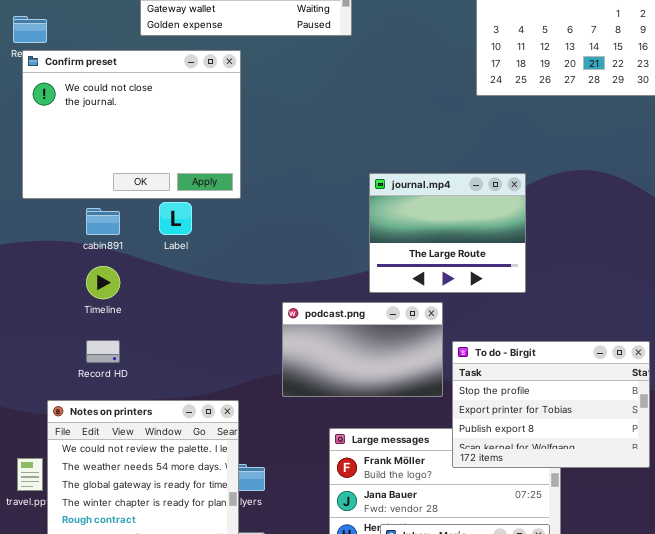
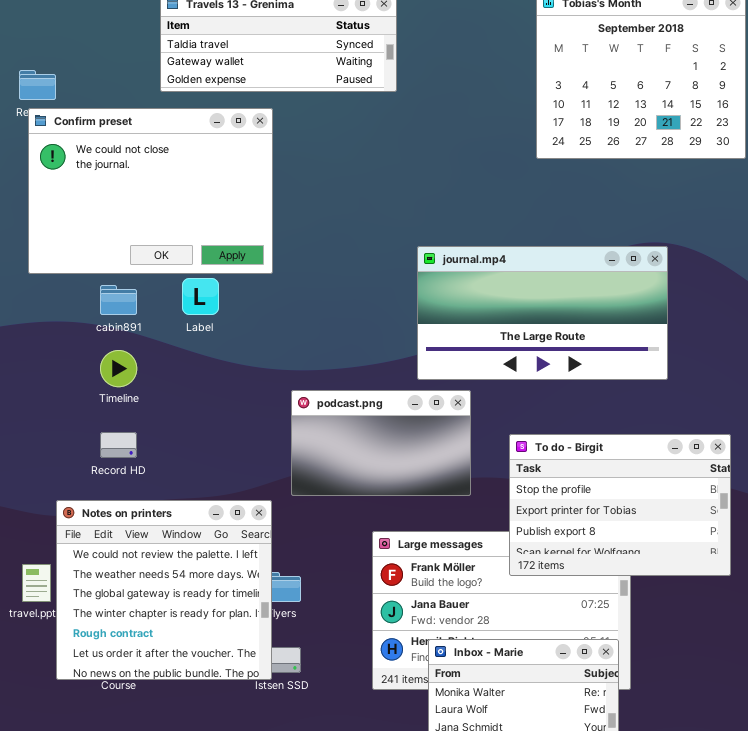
journal.mp4: [369,173,526,293] -> [417,246,668,380], resized
podcast.png: [282,302,443,397] -> [291,390,471,496], moved

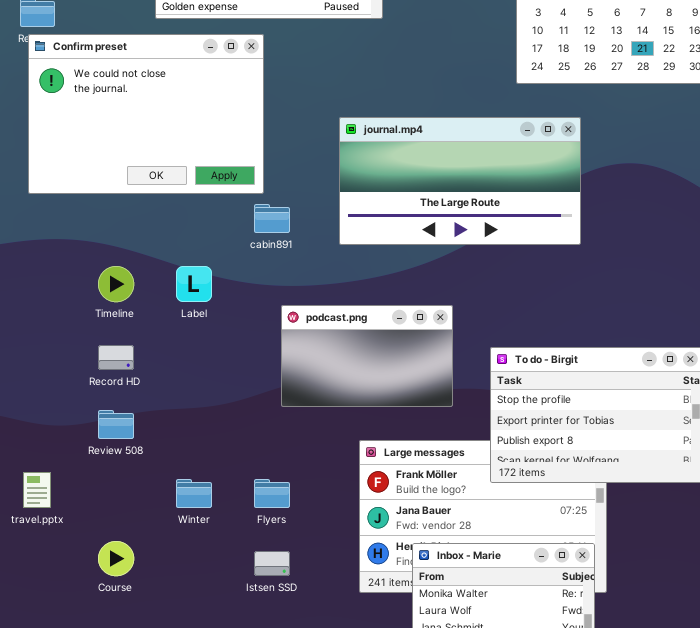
journal.mp4: [417,246,668,380] -> [339,117,581,245], moved
Label: [182,278,219,315] -> [176,266,212,302], moved
cabin891: [100,285,137,315] -> [254,204,290,233], moved
Notes on printers: [56,500,272,680] -> none, closed

